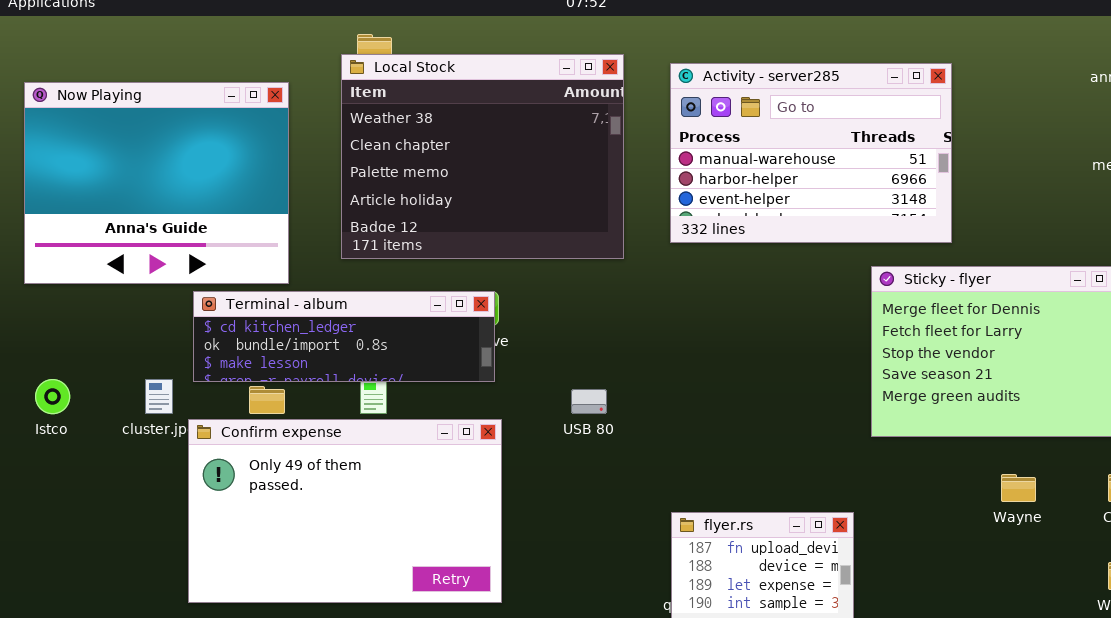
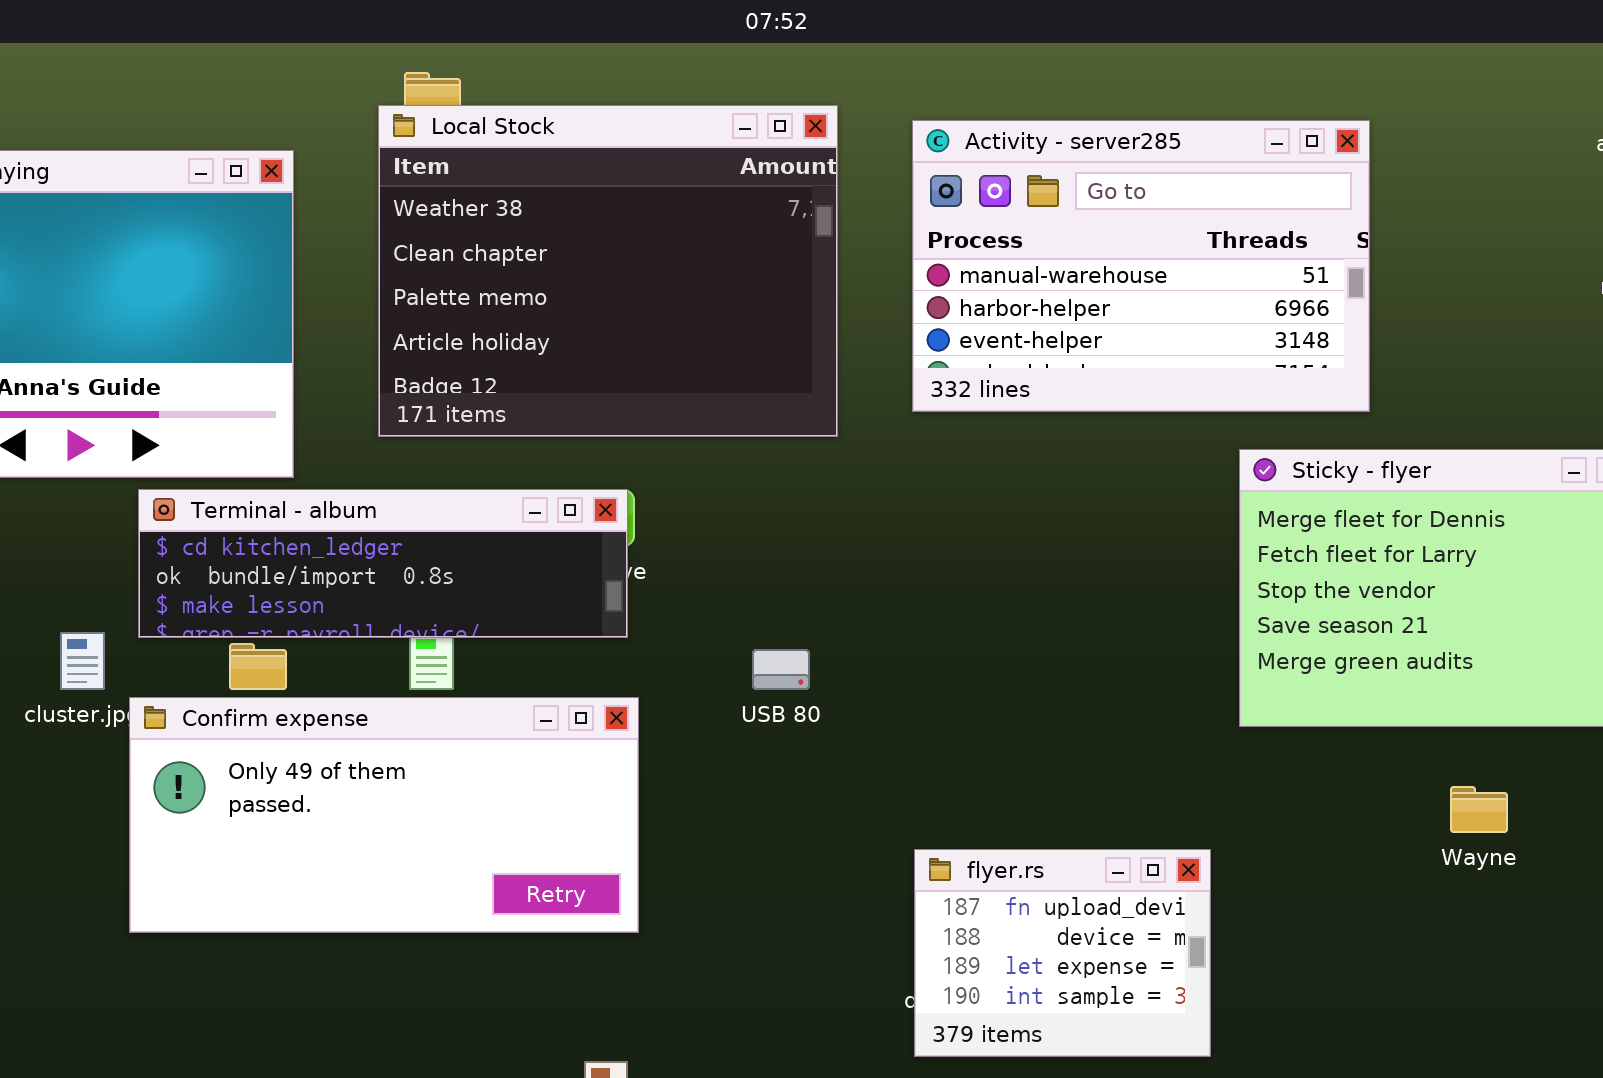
Confirm expense: [188,419,502,603] -> [129,697,639,933], resized

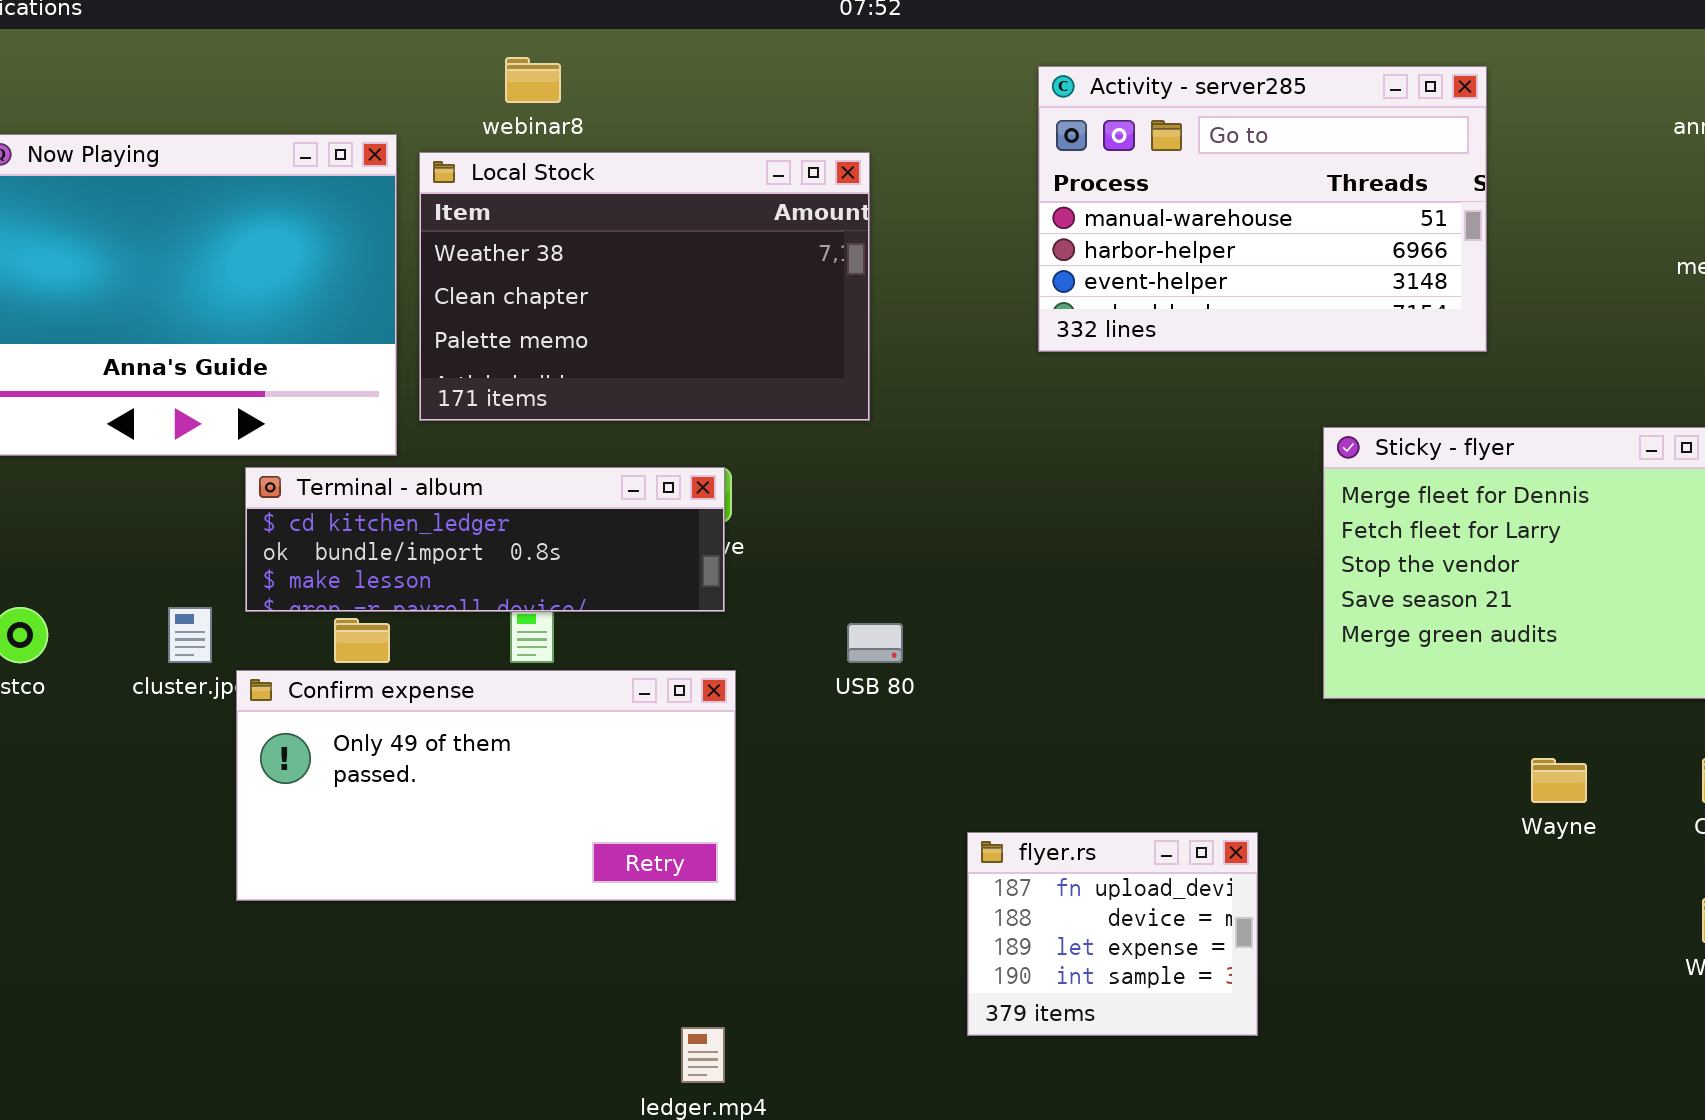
Local Stock: [378,105,838,437] -> [419,152,870,421], moved, resized
Activity - server285: [912,120,1370,412] -> [1038,66,1487,352], moved
flyer.rs: [914,849,1211,1057] -> [967,832,1258,1036], moved

